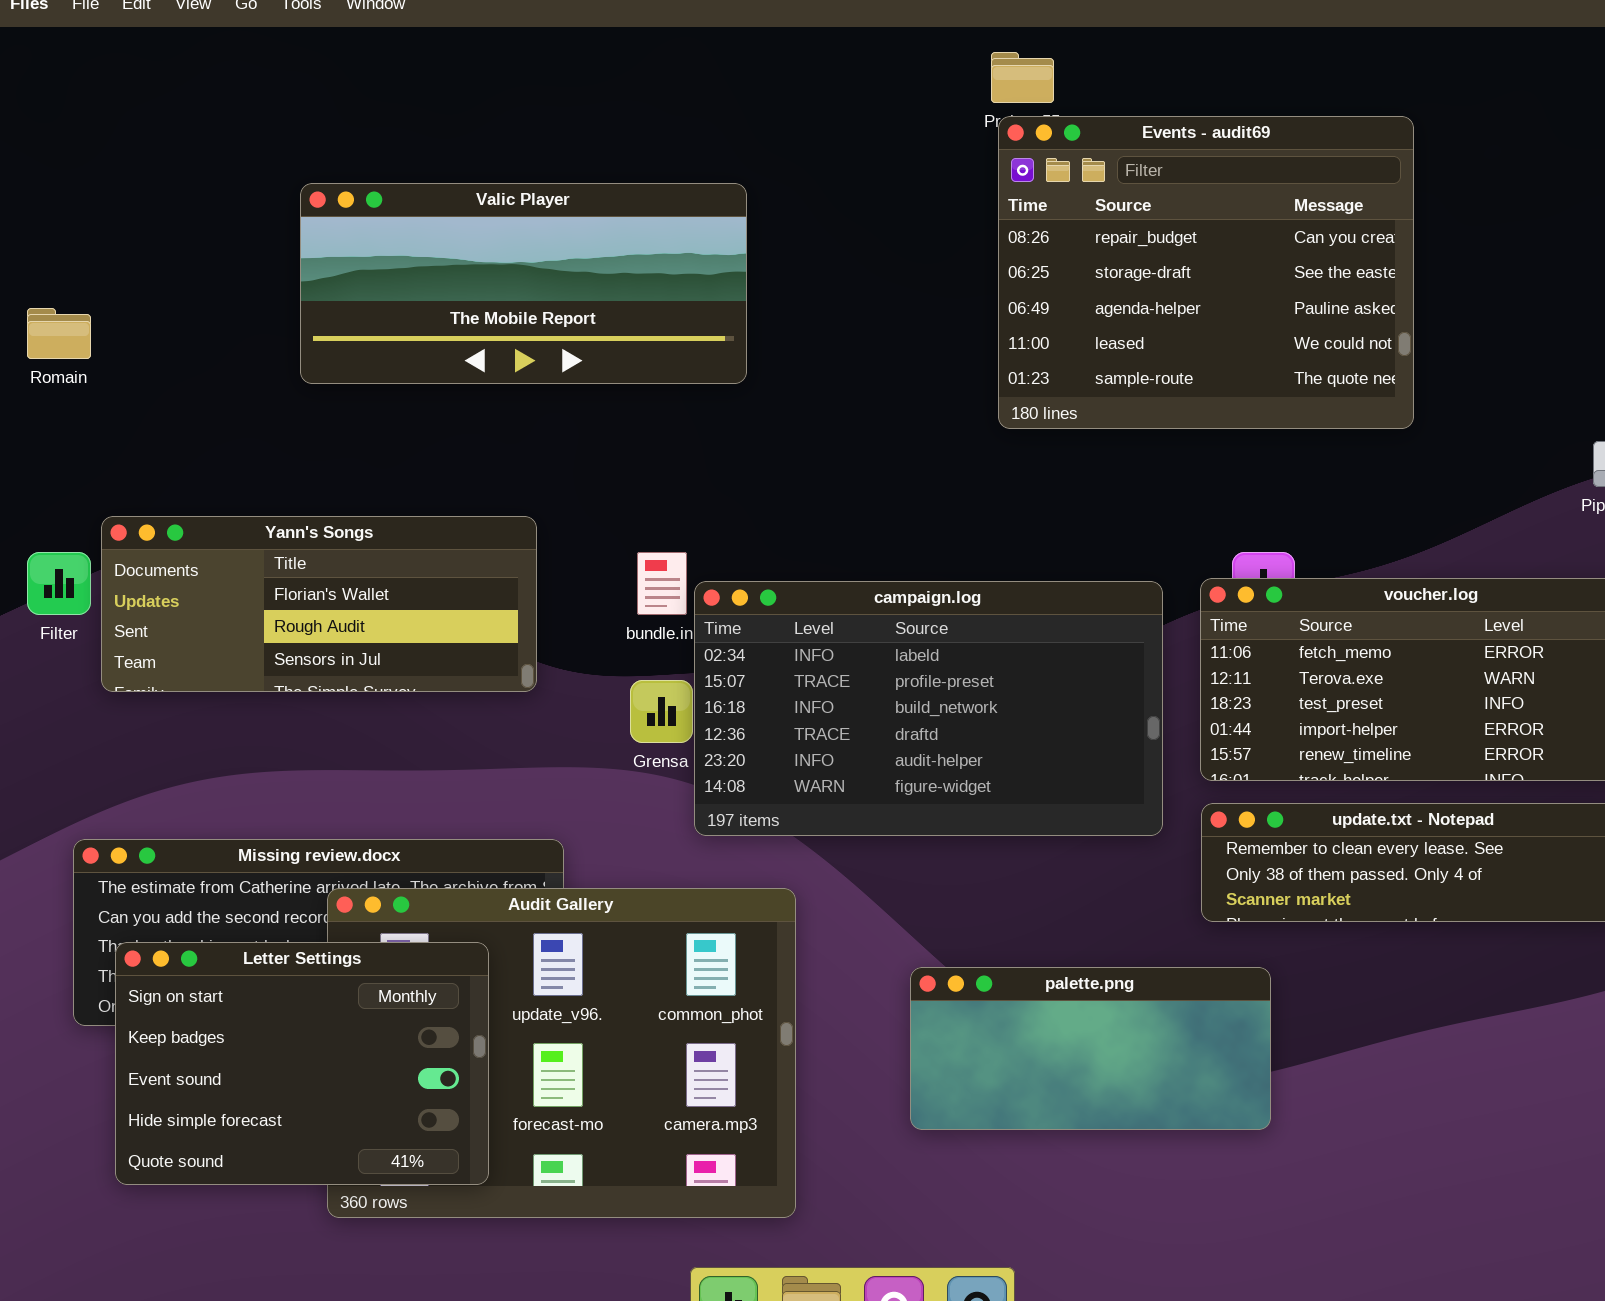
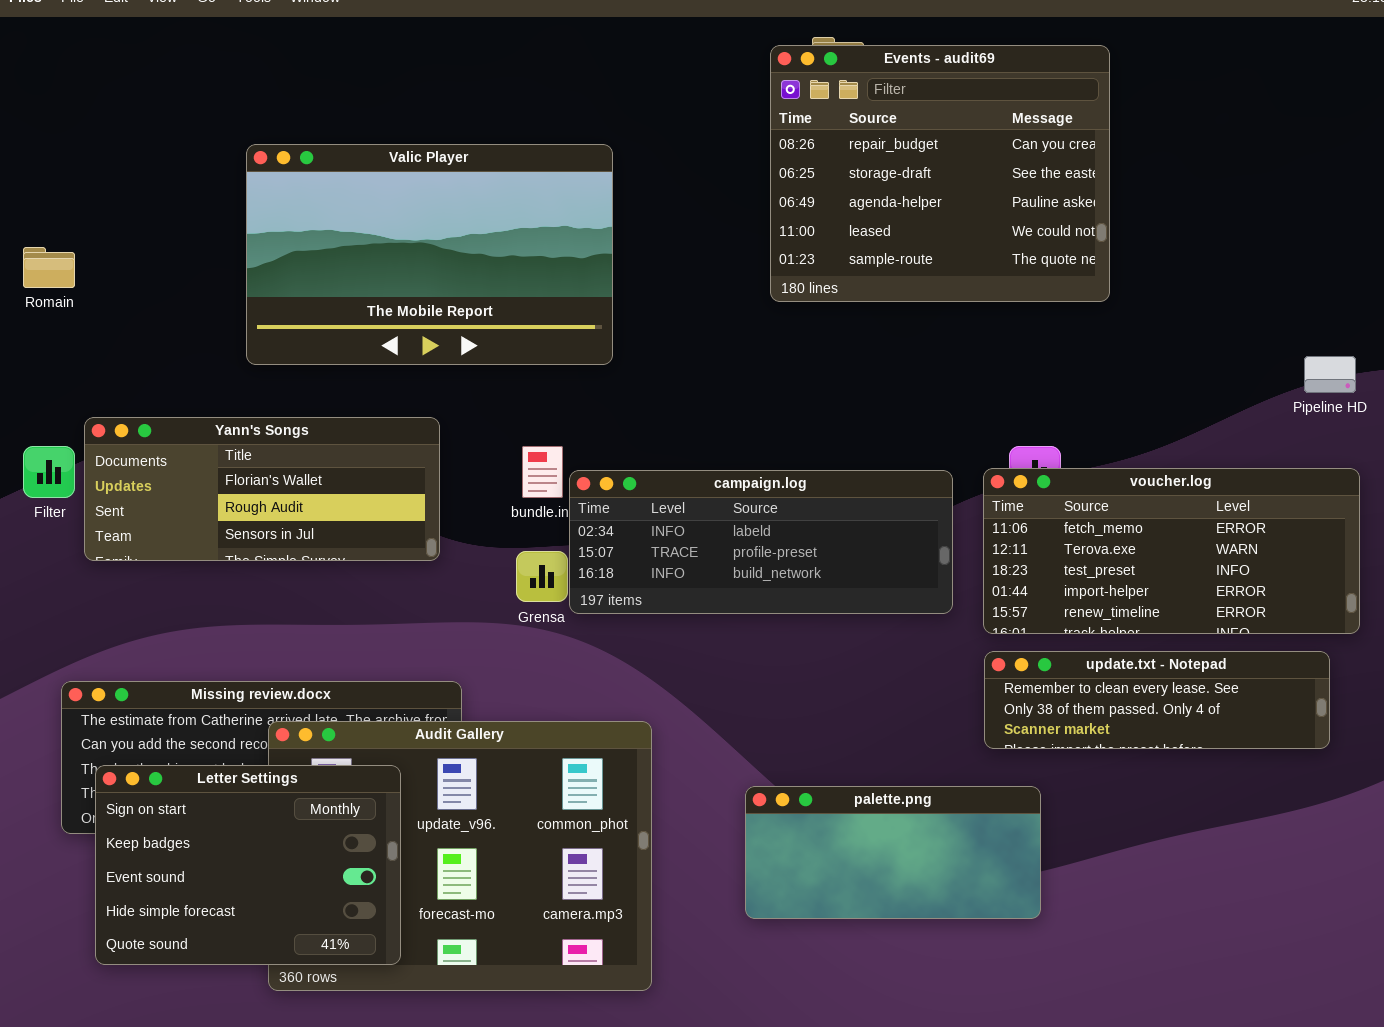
Events - audit69: [998,116,1414,429] -> [770,45,1110,302], moved
Valic Player: [300,183,747,384] -> [246,144,613,365], resized
campaign.log: [694,581,1163,836] -> [569,470,953,614], resized

